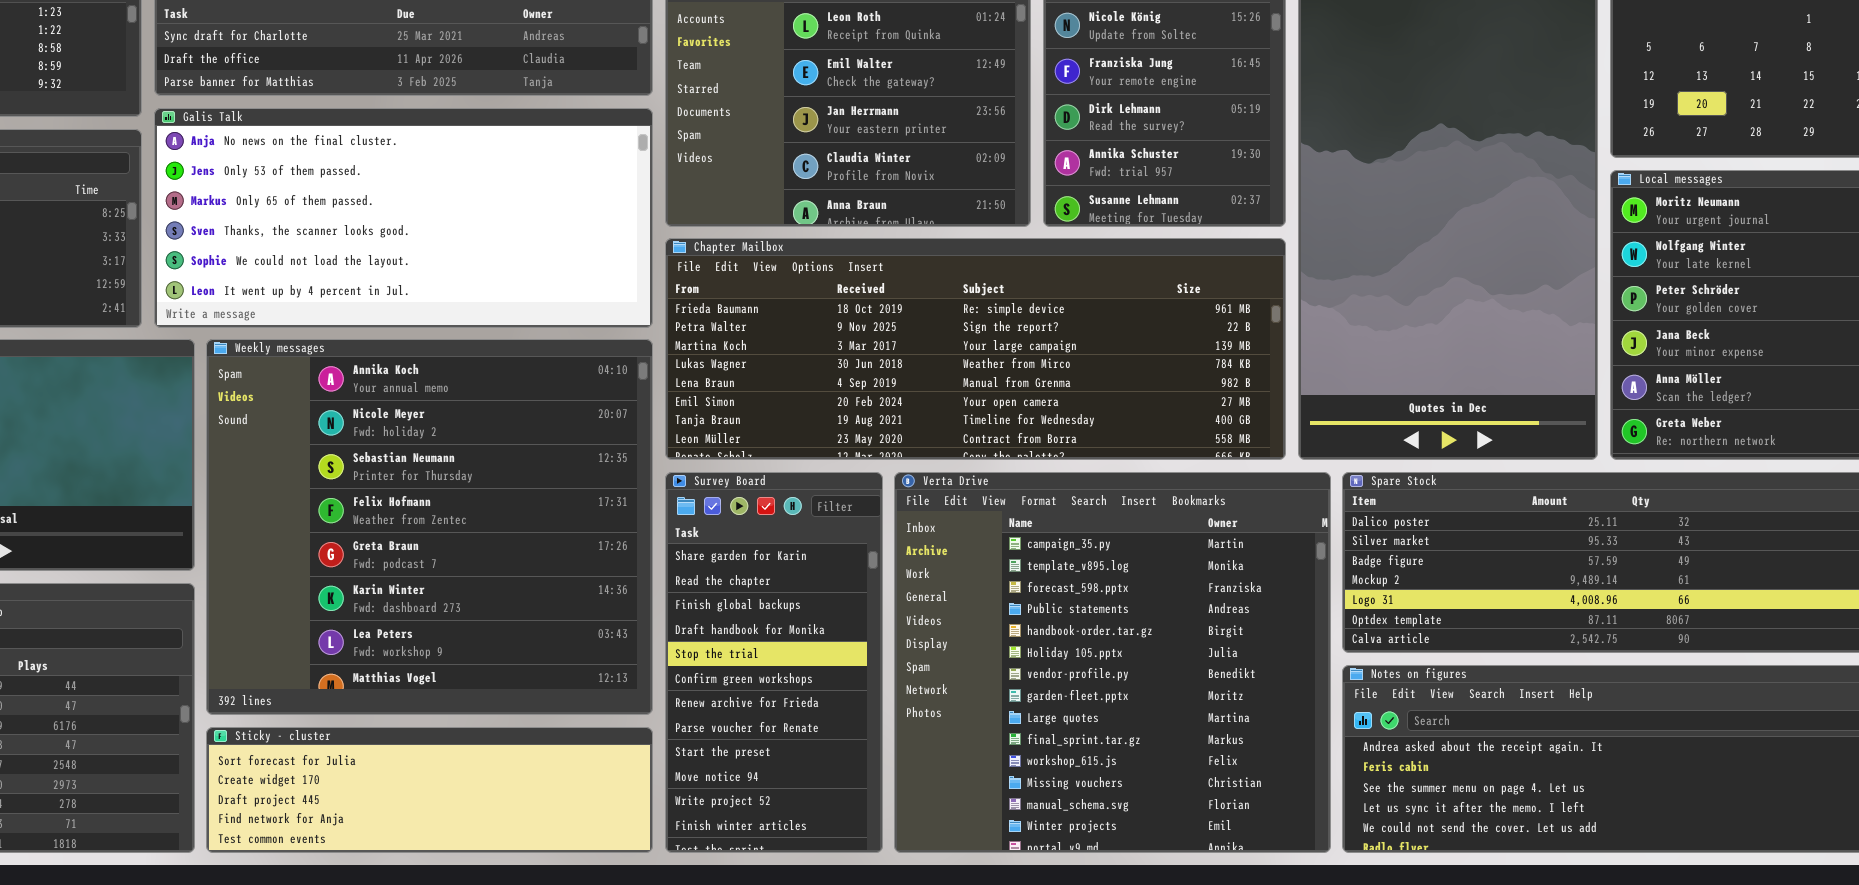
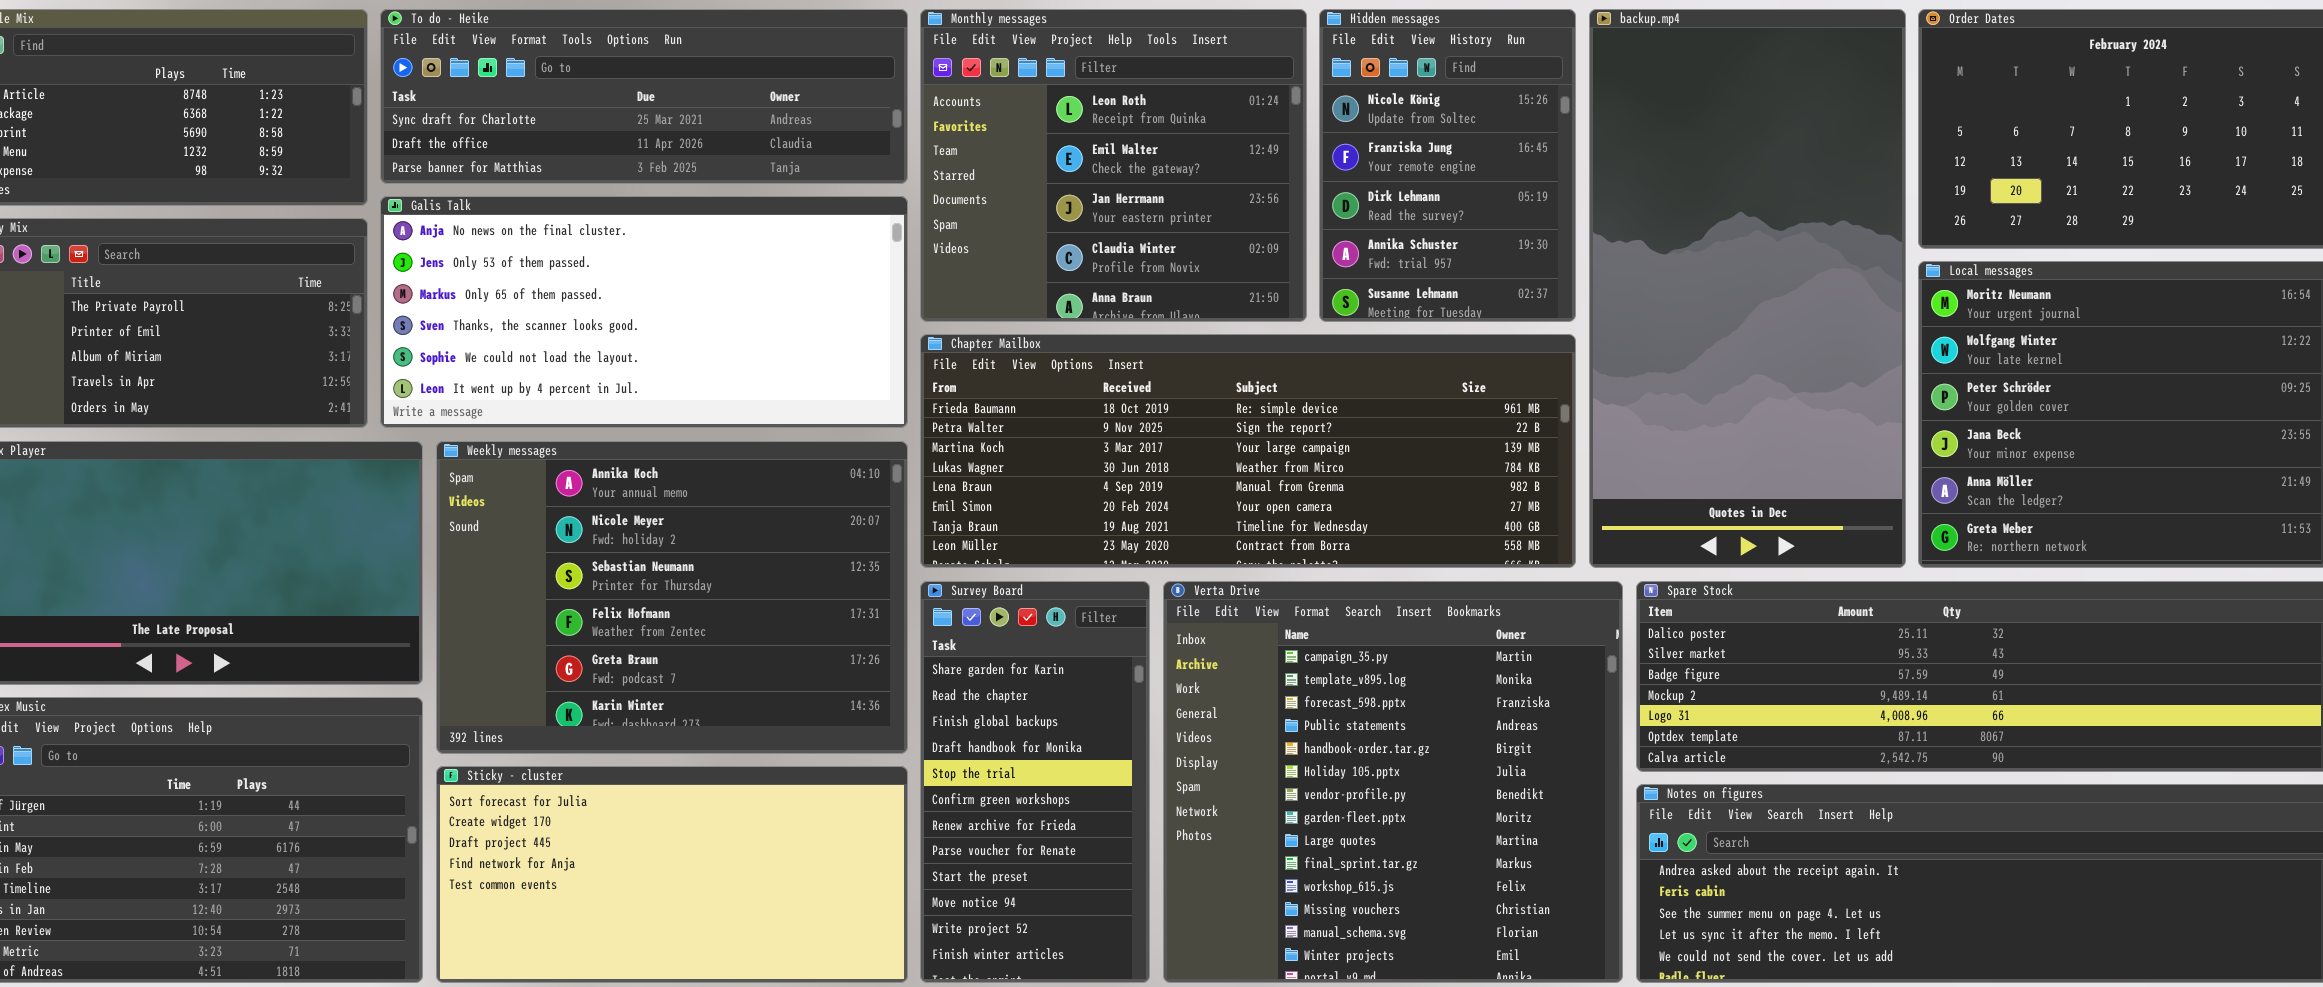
Weekly messages: [206,339,653,715] -> [436,441,908,754], resized
Sticky - cluster: [206,727,653,853] -> [436,766,908,983], resized

